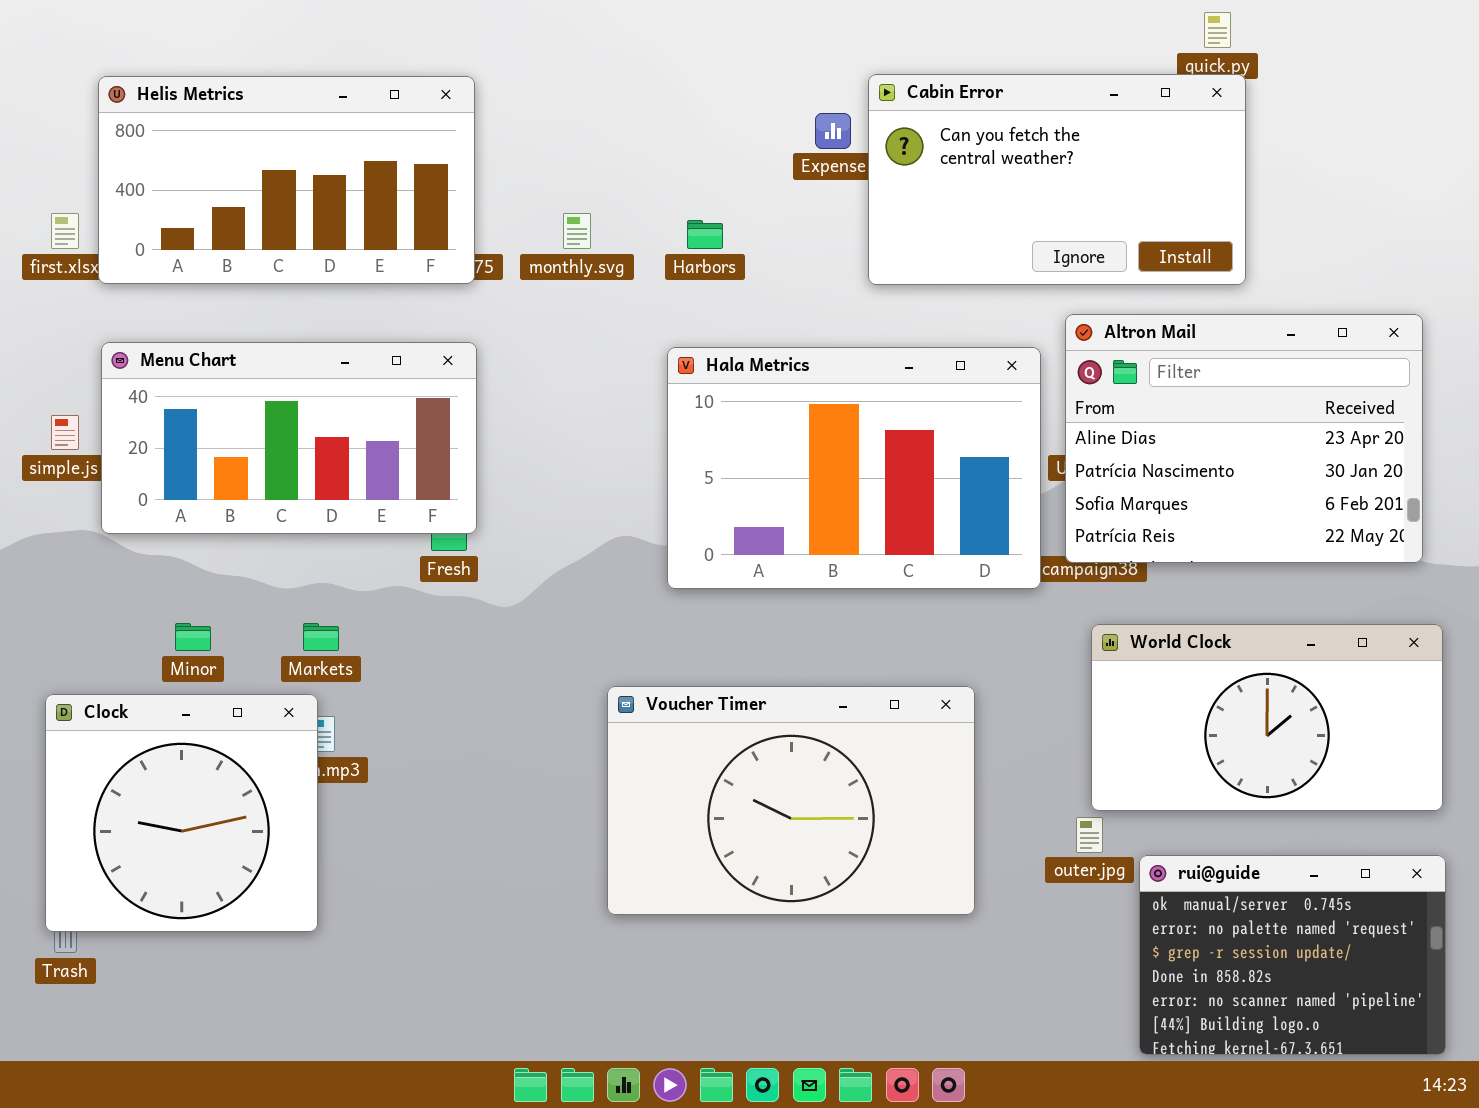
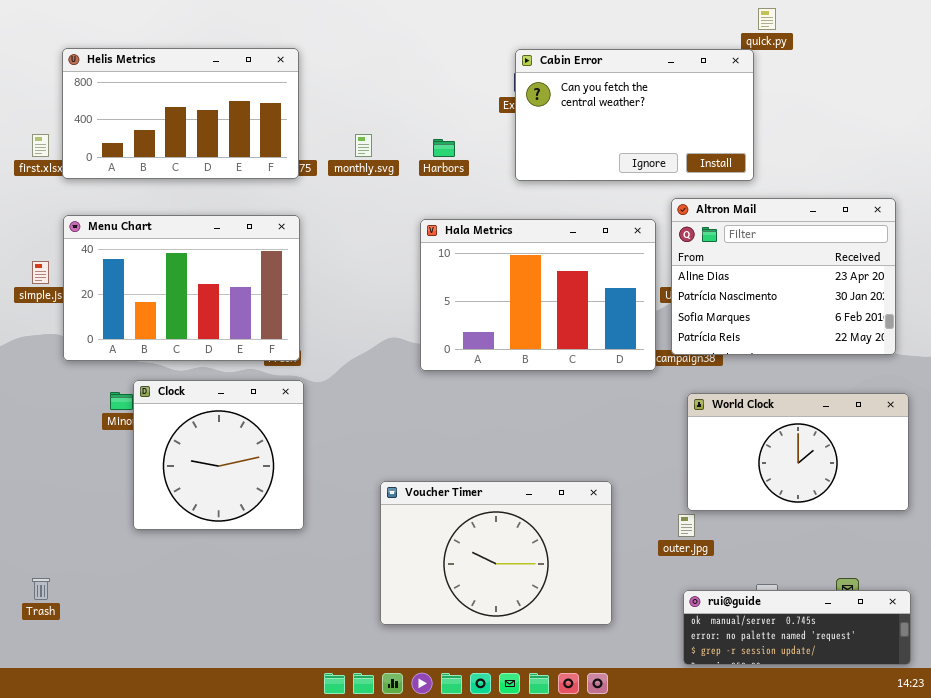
Cabin Error: [868,74,1246,285] -> [515,49,754,181], moved
Menu Chart: [101,342,477,534] -> [63,215,300,361], resized
Voucher Timer: [607,686,975,915] -> [380,481,612,625], moved
Clock: [45,694,318,932] -> [133,380,304,530], moved
rui@guide: [1139,855,1446,1055] -> [683,590,911,665], resized

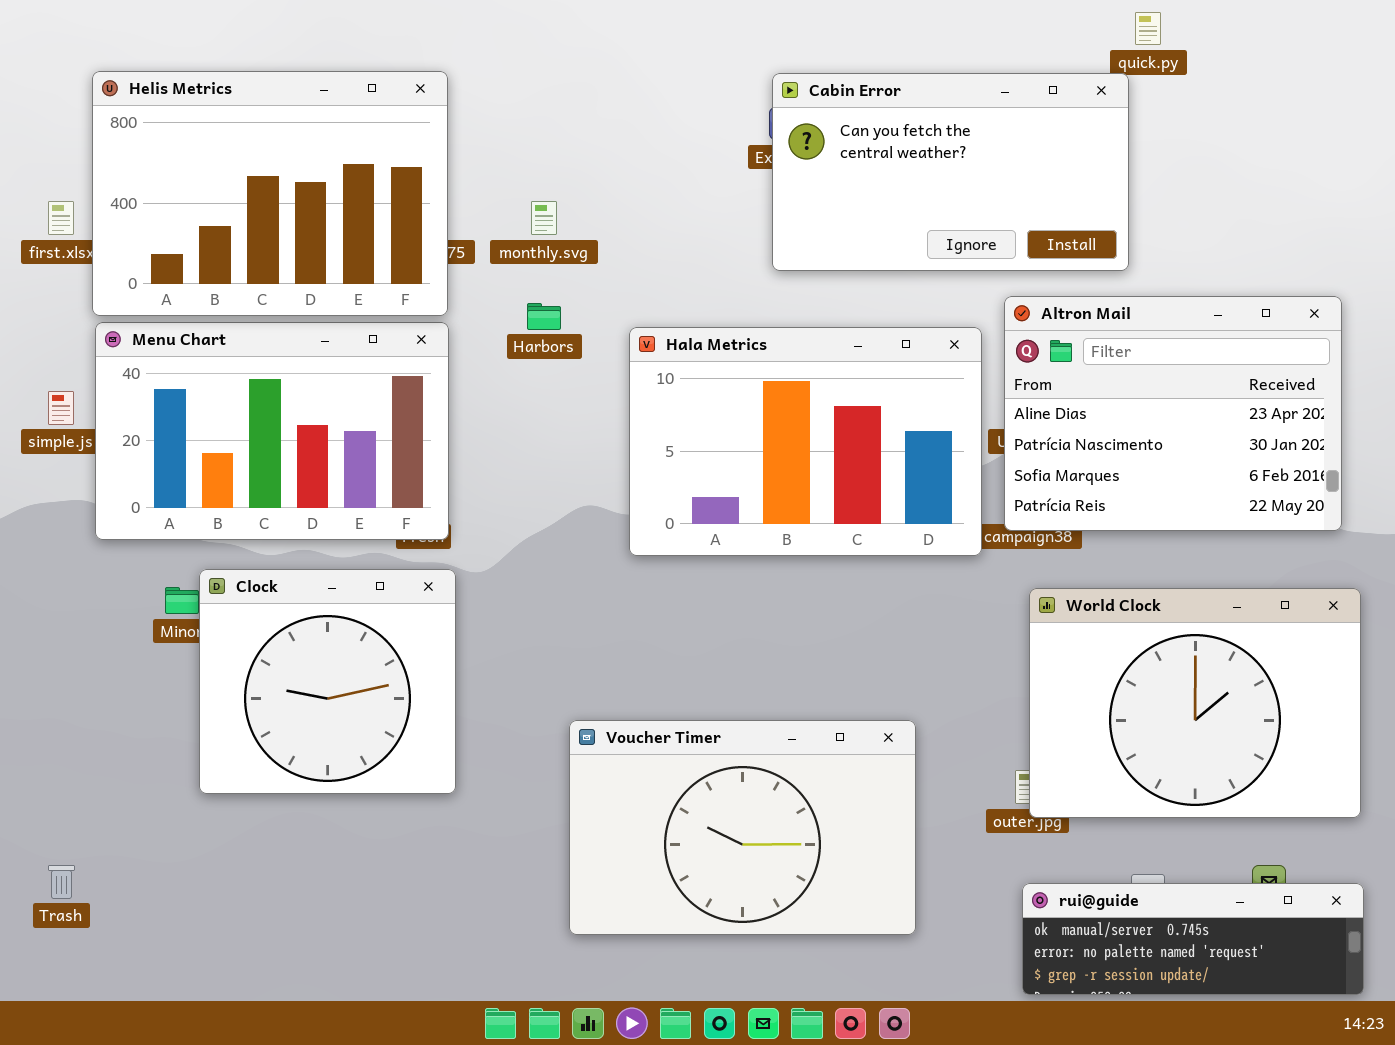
Helis Metrics: [62,48,299,179] -> [92,71,448,316], resized
Harbors: [433,139,455,157] -> [527,303,561,330], moved
World Clock: [687,393,909,511] -> [1029,588,1361,818], resized

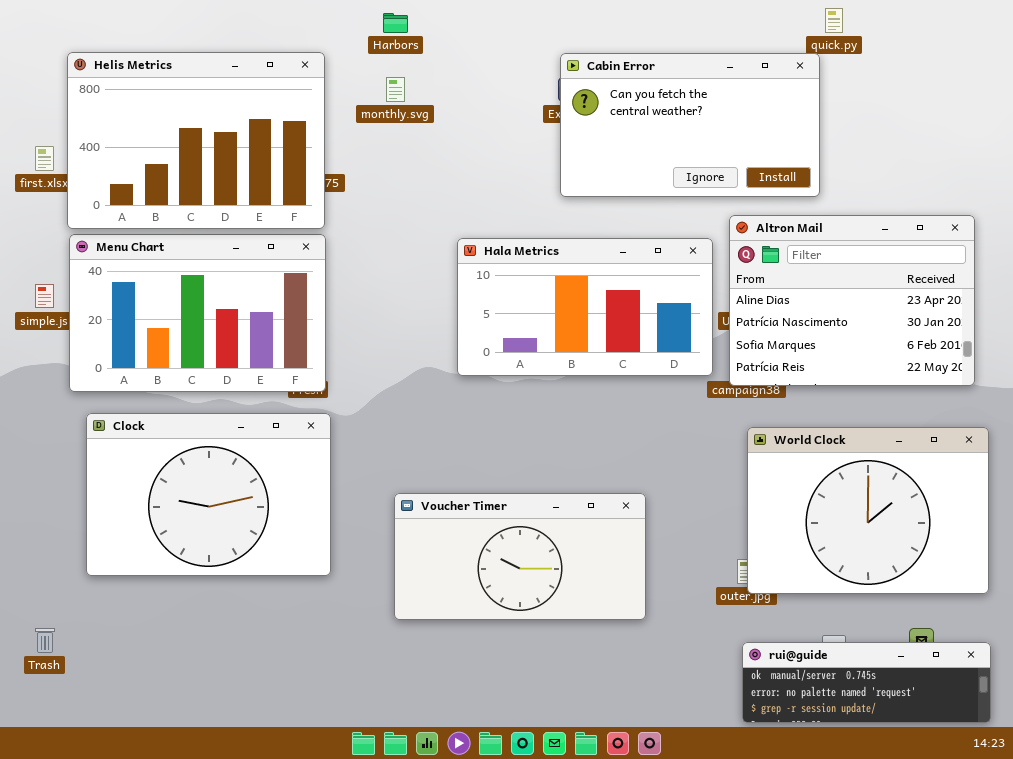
monthly.svg: [531,201,557,235] -> [386,77,405,102], moved
Harbors: [527,303,561,330] -> [383,13,408,33], moved
Hala Metrics: [629,327,982,556] -> [457,238,713,376], resized
Clock: [199,569,456,794] -> [86,413,331,576], resized
Voucher Timer: [569,720,916,935] -> [394,493,646,620], moved, resized

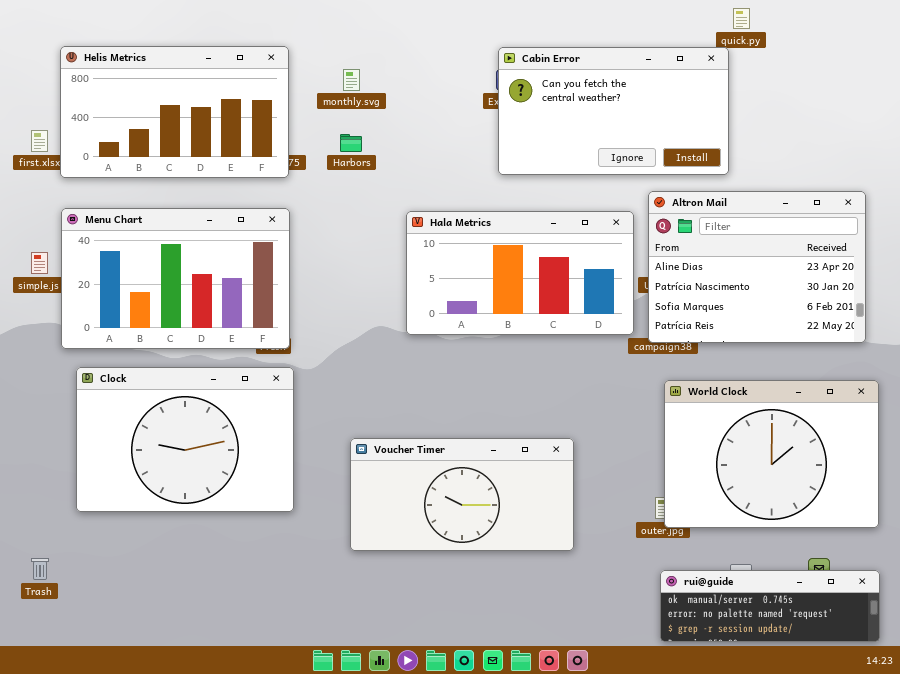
Harbors: [383,13,408,33] -> [340,134,362,152], moved
Helis Metrics: [67,52,325,229] -> [60,46,289,178], resized

